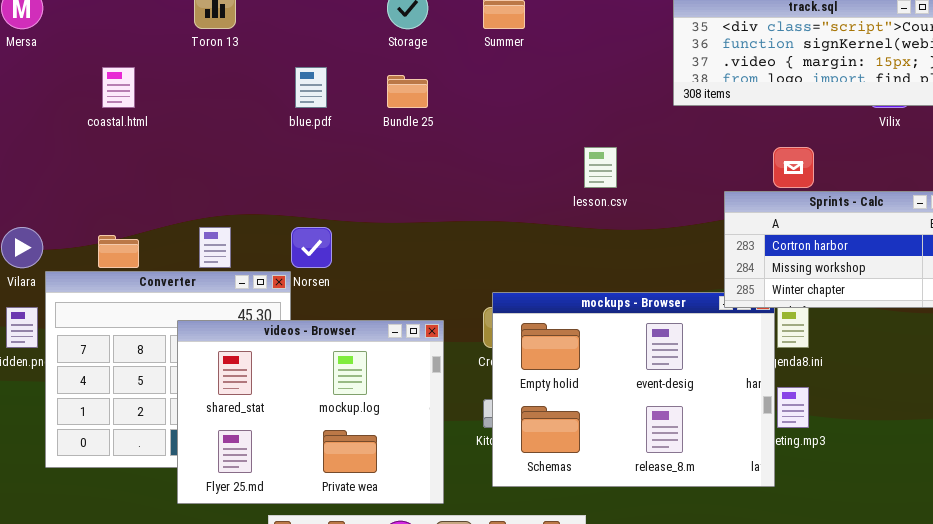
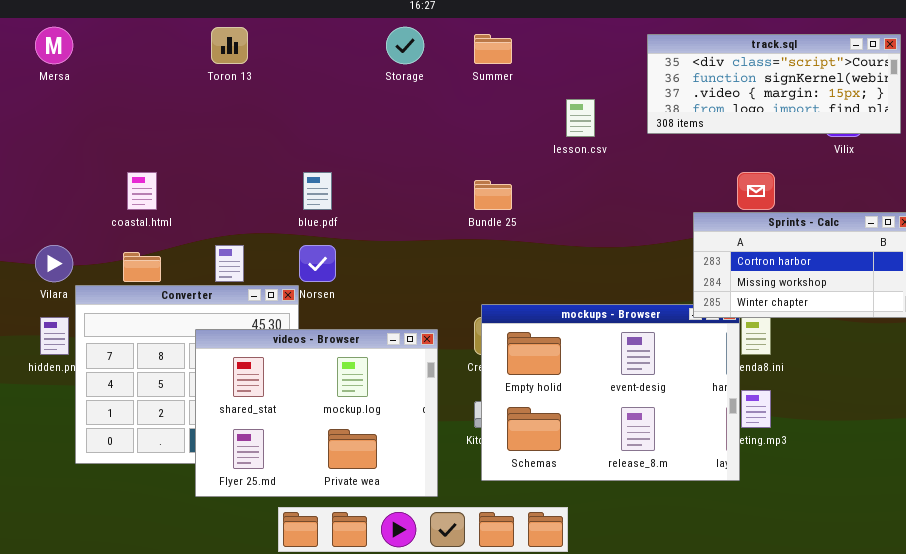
coastal.html: [102,67,135,108] -> [127,172,157,210], moved
blue.pdf: [295,67,327,108] -> [303,172,332,210], moved
Bundle 25: [387,75,428,108] -> [474,180,512,210], moved
lesson.csv: [584,147,617,188] -> [566,99,595,137], moved

